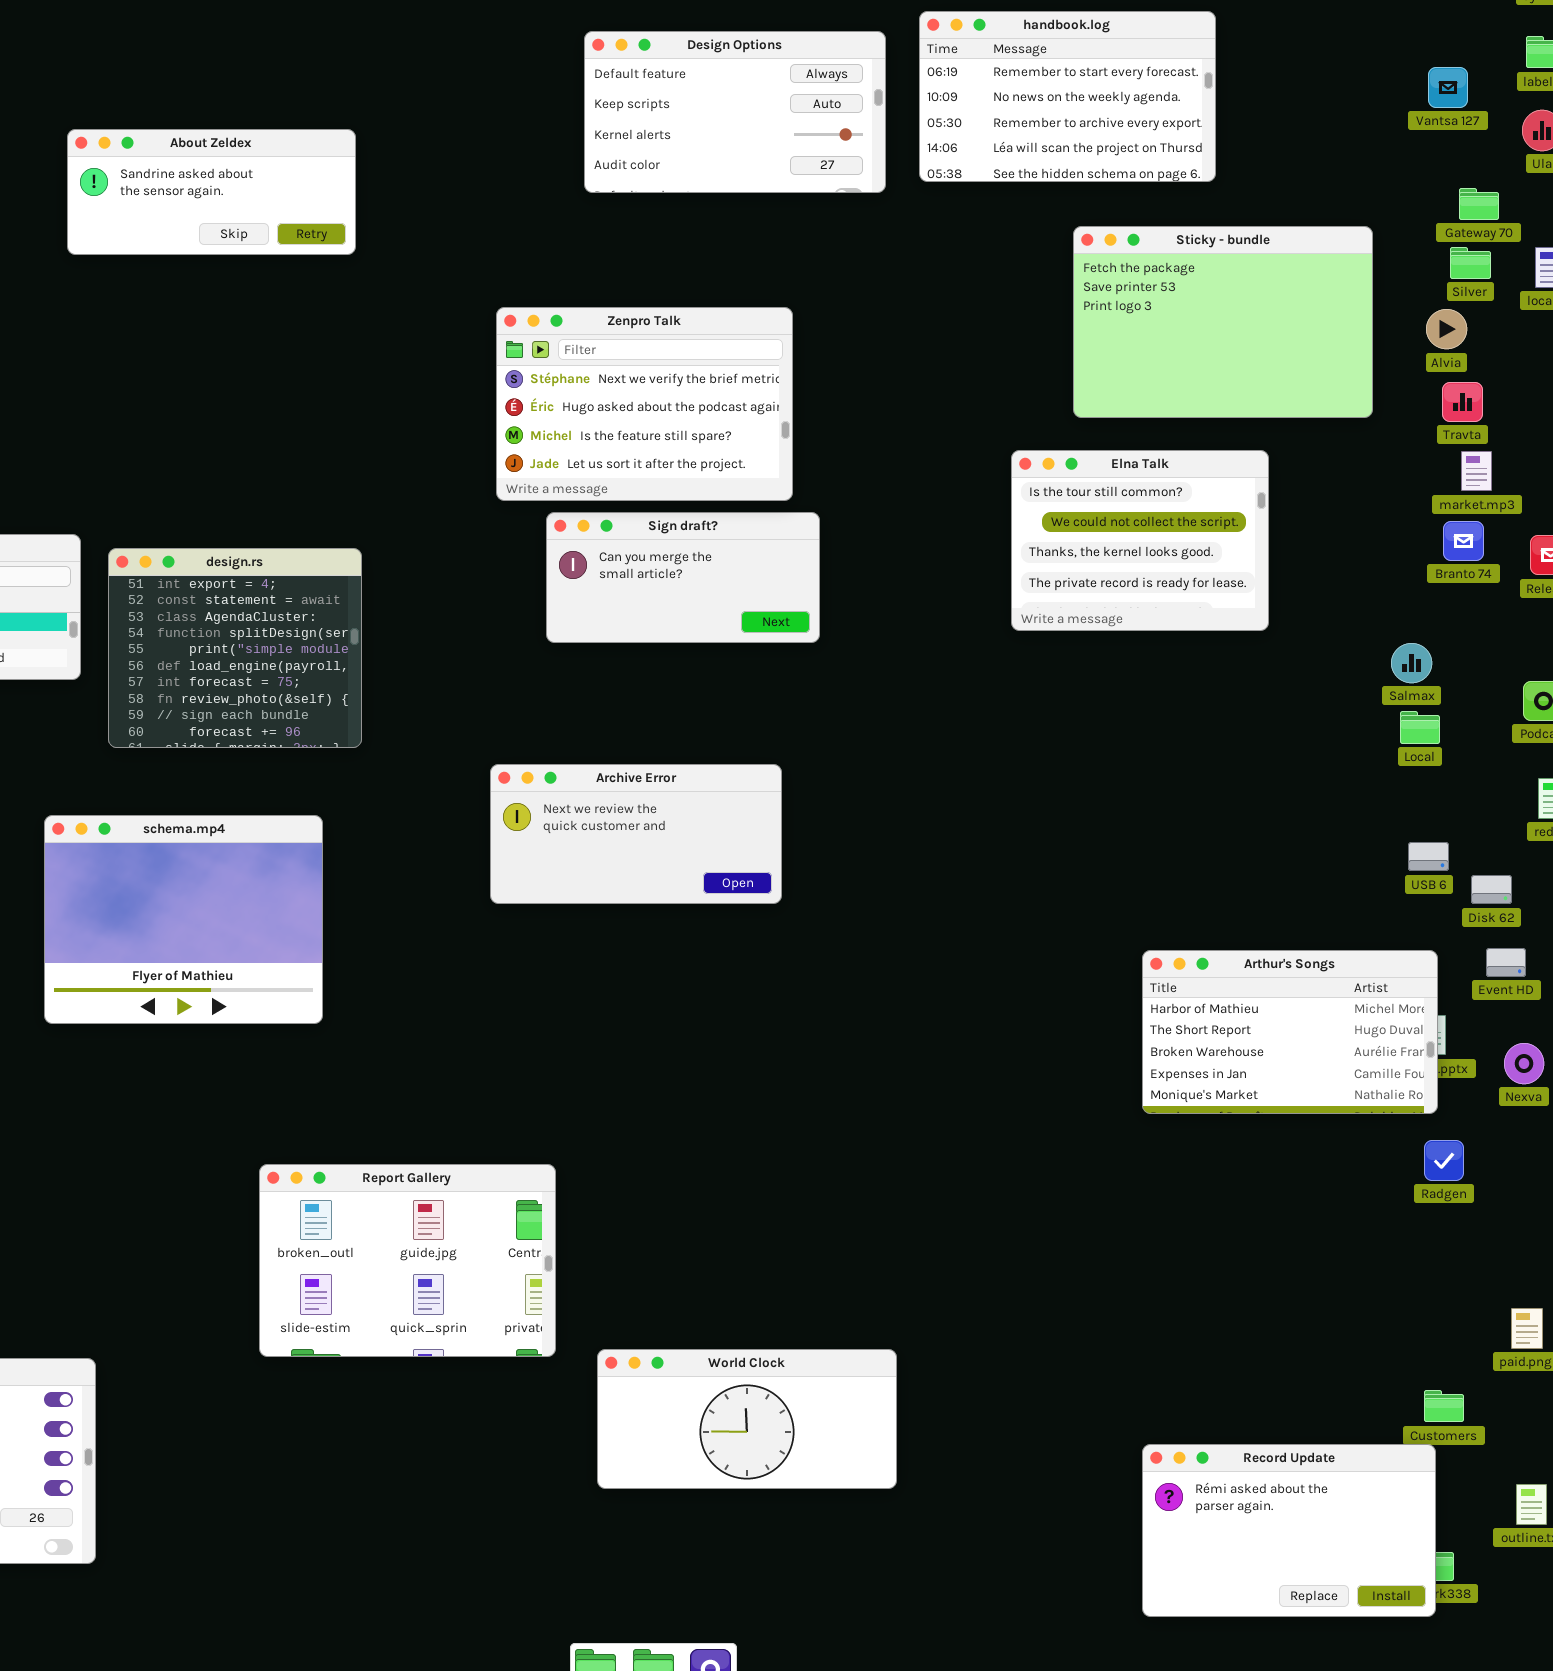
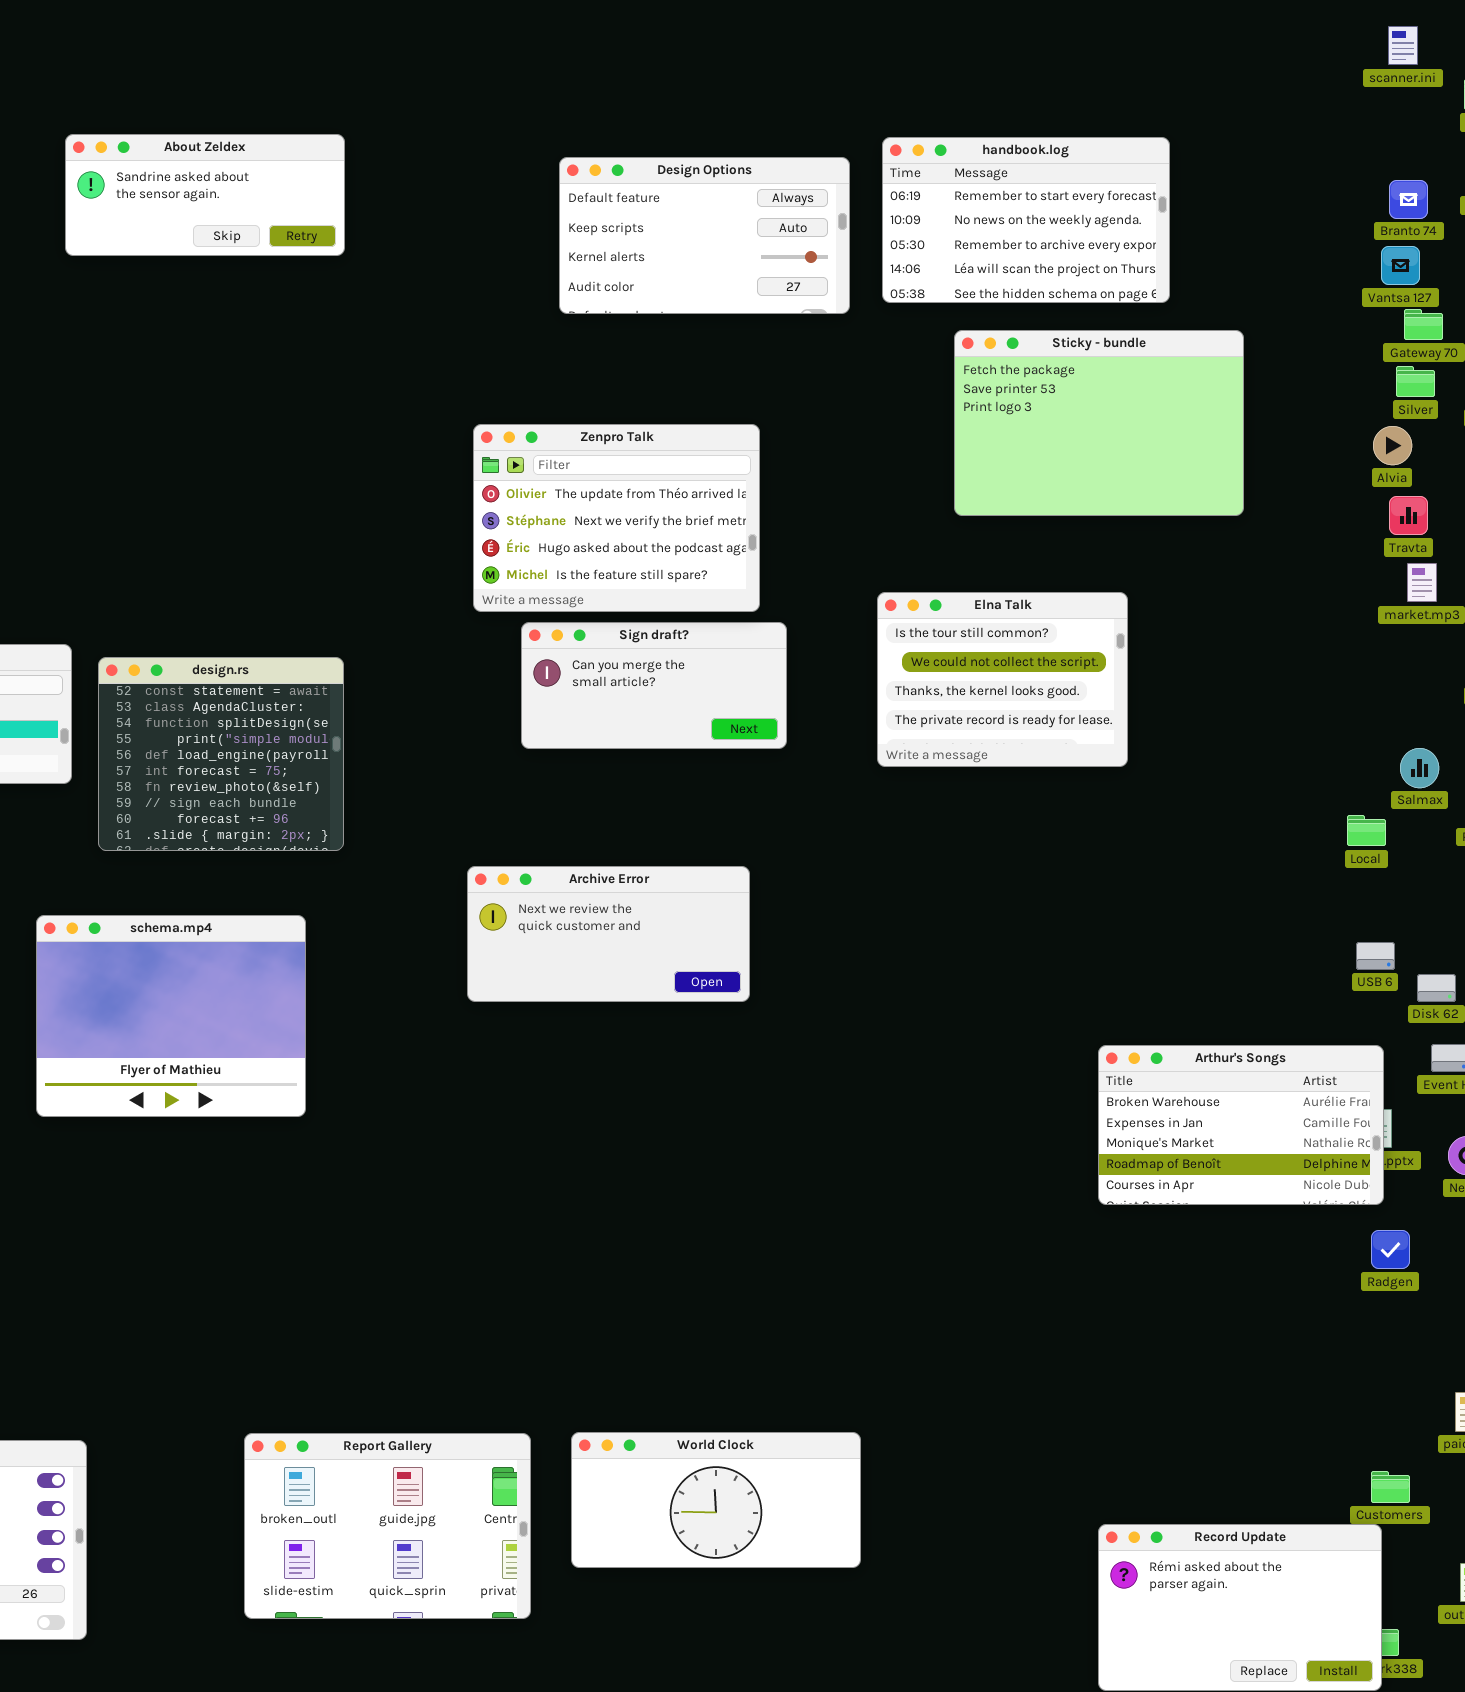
Vantsa 127: [1428,67,1468,108] -> [1381,246,1420,285], moved
About Zeldex: [67,129,356,255] -> [65,134,345,256], moved
Sticky - bundle: [1073,226,1373,418] -> [954,330,1244,516], moved
Zenpro Talk: [496,307,793,501] -> [473,424,760,612], scrolled up 1 row
Elna Talk: [1011,450,1269,631] -> [877,592,1128,767], moved
Branto 74: [1443,521,1484,561] -> [1389,180,1428,219], moved
design.rs: [108,548,362,748] -> [98,657,344,851], scrolled down 1 row
Salmax: [1391,643,1432,683] -> [1400,748,1439,788], moved
Arthur's Songs: [1142,950,1438,1114] -> [1098,1045,1384,1205], scrolled down 2 rows
Report Gallery: [259,1164,556,1357] -> [244,1433,531,1619], moved

